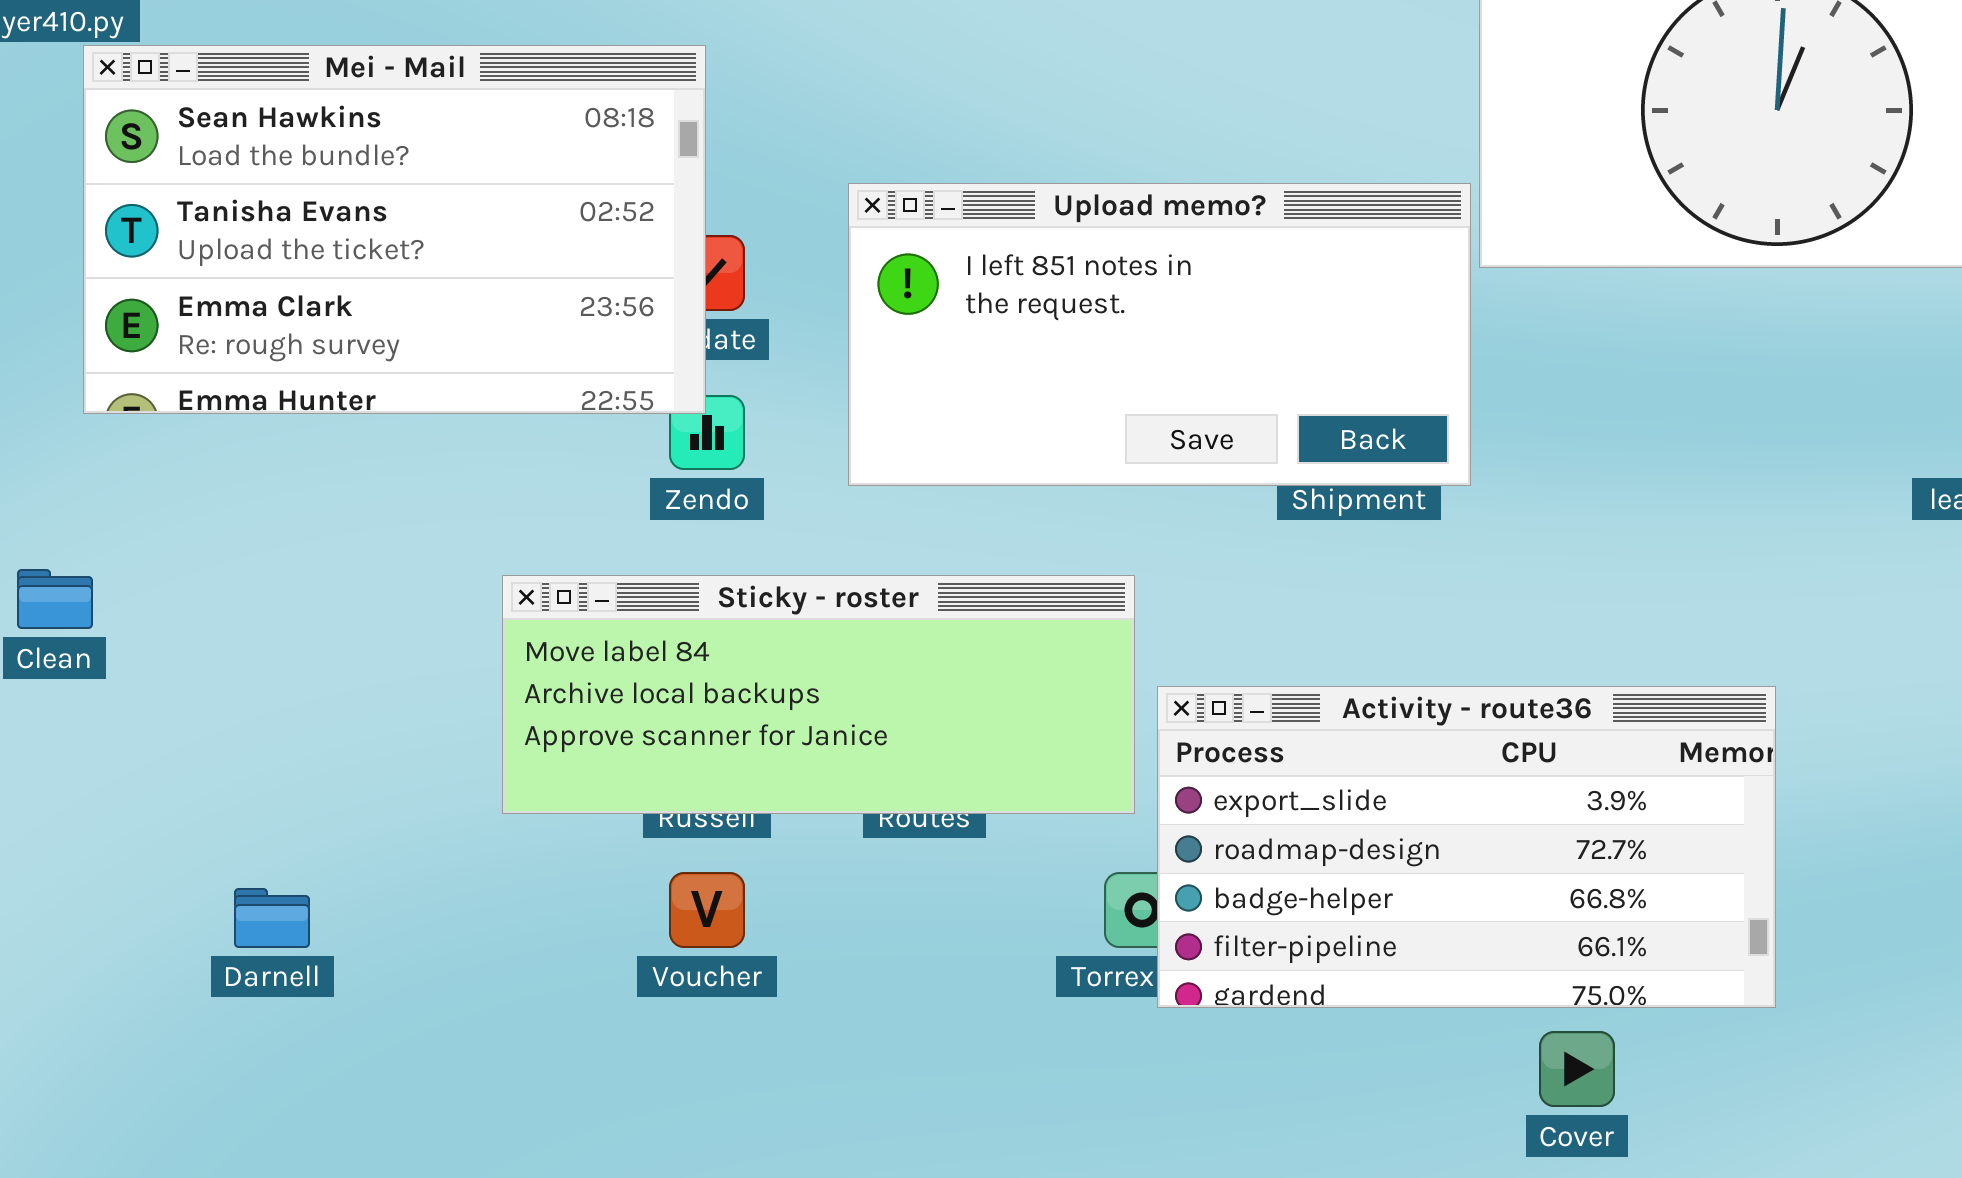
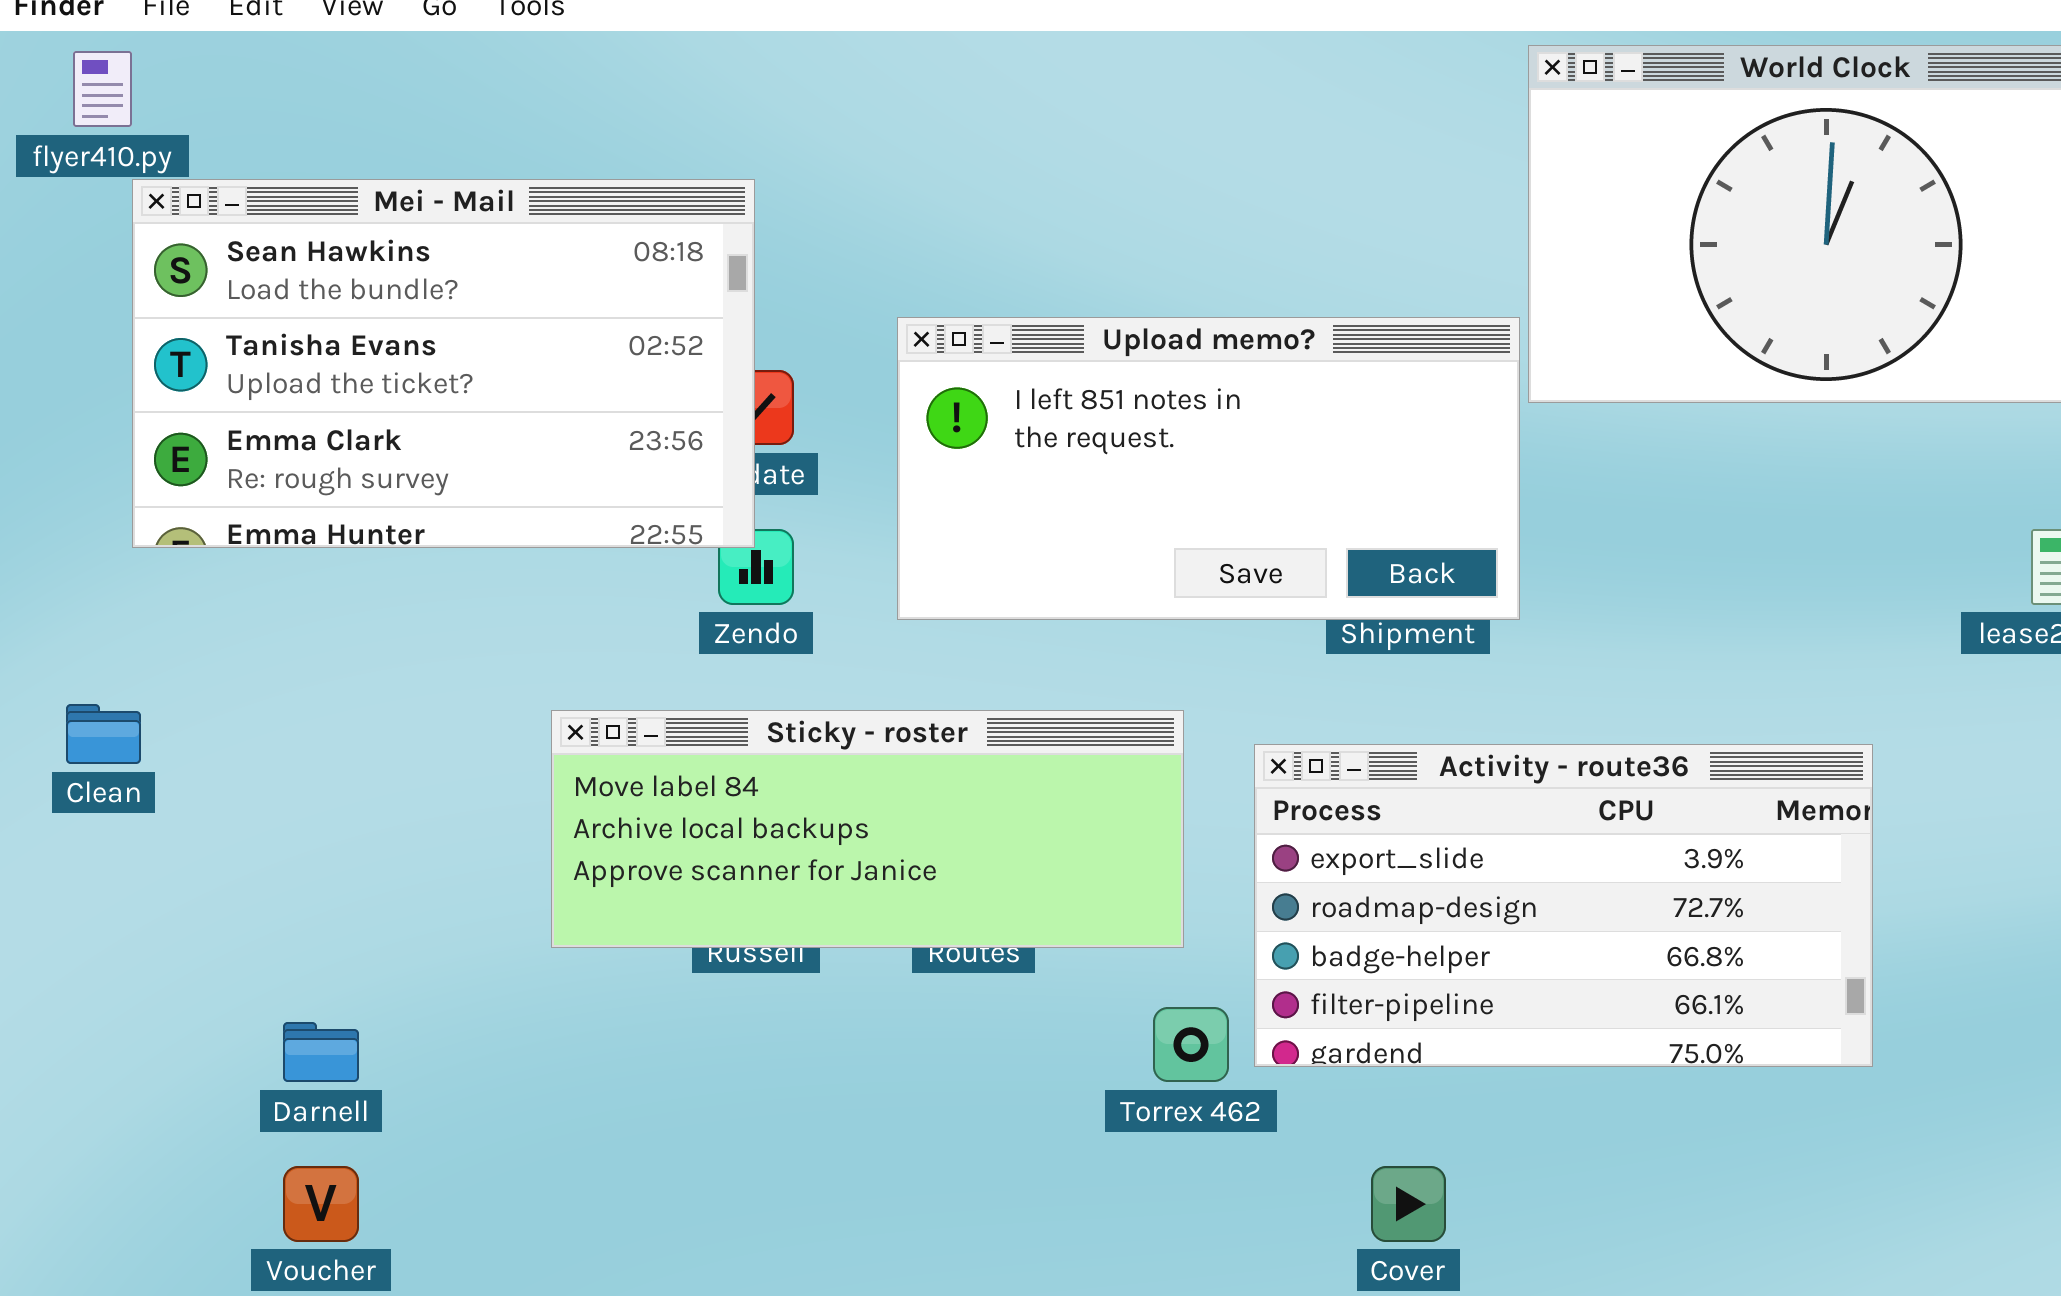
Activity - route36: [1157,686,1776,1008] -> [1254,744,1873,1067], moved
Voucher: [669,872,745,948] -> [283,1166,359,1242], moved
Cover: [1539,1031,1615,1107] -> [1371,1166,1446,1242], moved

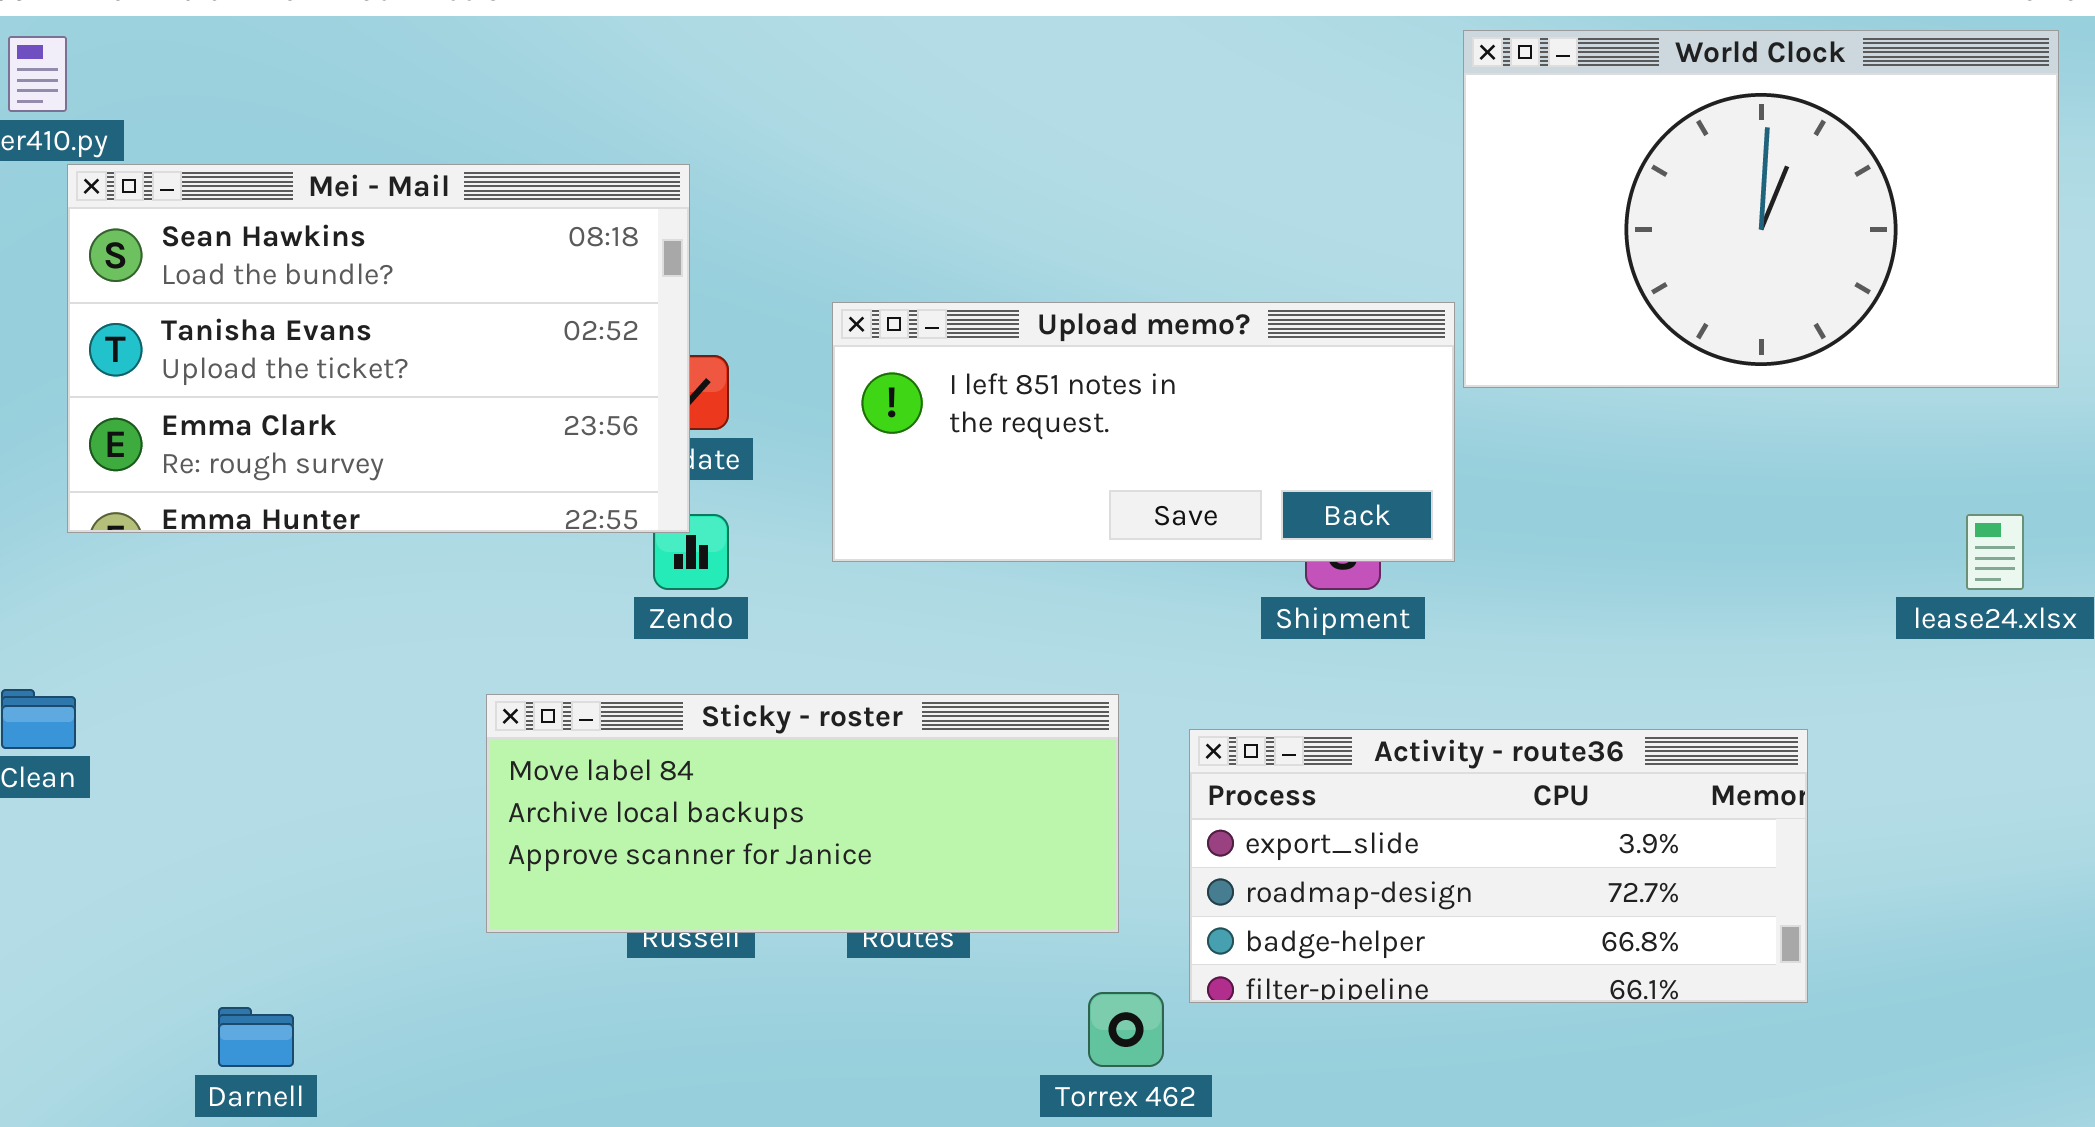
Upload memo?: [897,317,1520,620] -> [832,302,1455,562], resized
Activity - route36: [1254,744,1873,1067] -> [1189,729,1808,1003], resized

